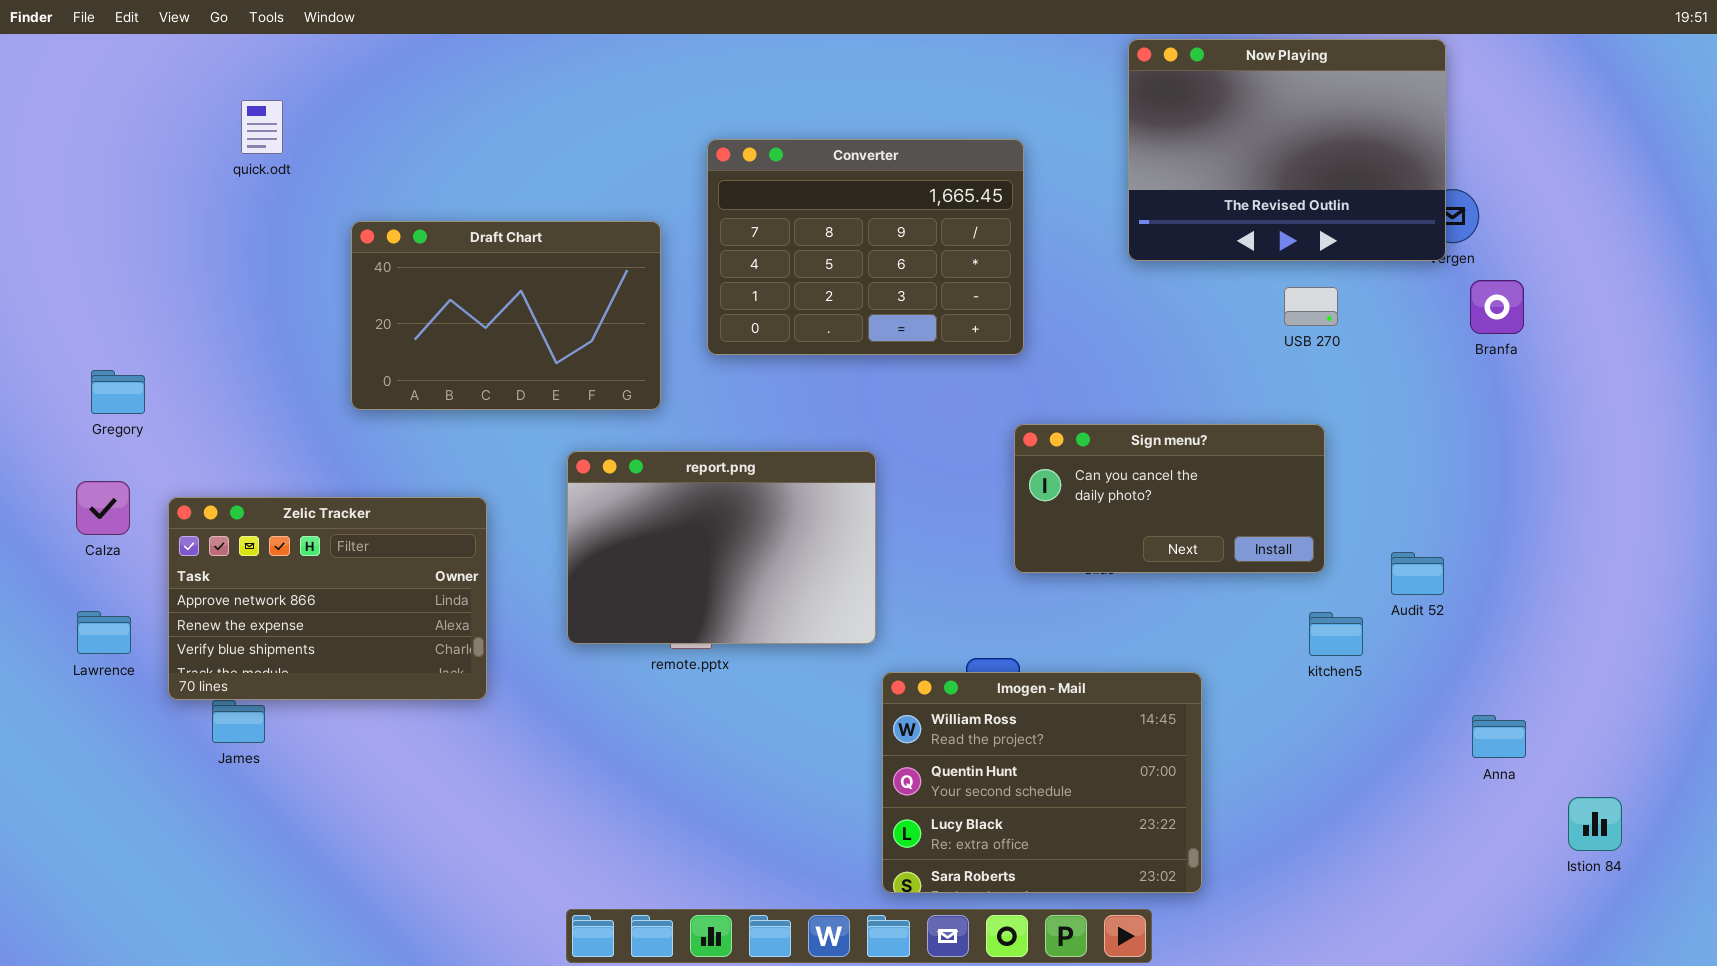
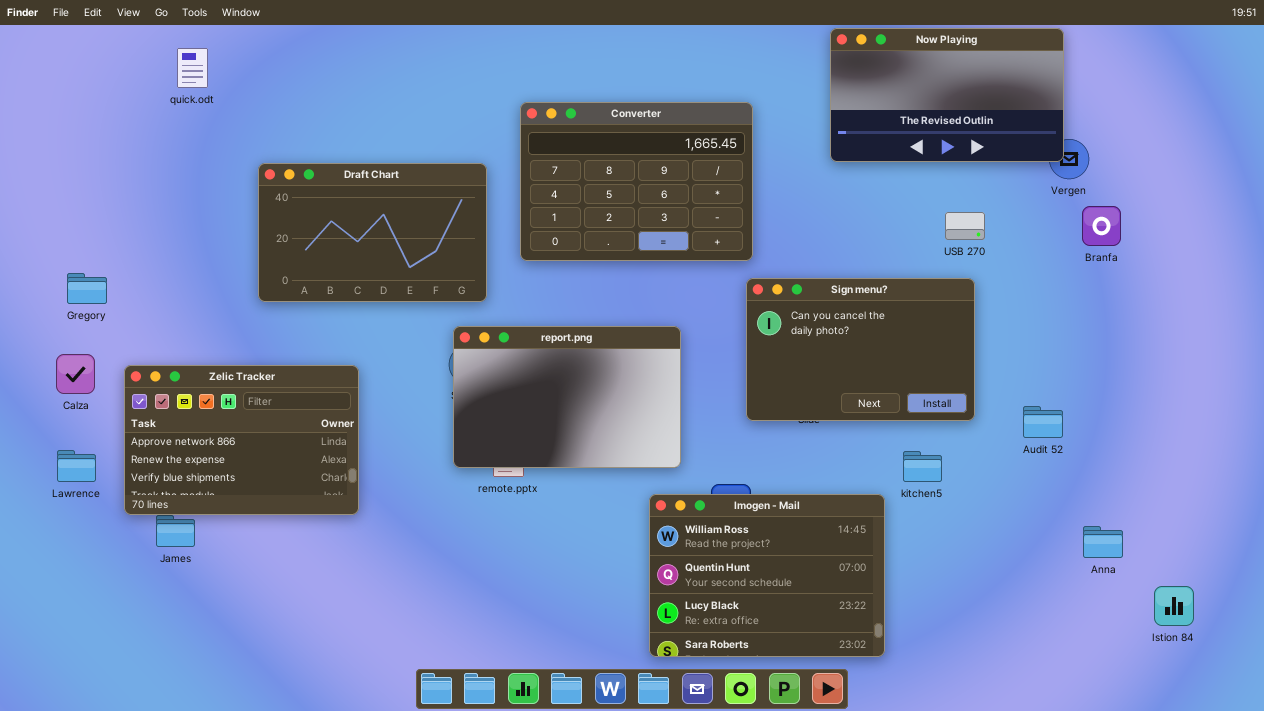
Now Playing: [1128,39,1446,261] -> [830,28,1064,162], resized
quick.odt: [241,100,283,154] -> [177,48,208,88], moved
Sign menu?: [1014,424,1325,573] -> [746,278,975,421], resized
report.png: [567,451,876,644] -> [453,326,681,468], moved
kitchen5: [1309,612,1363,656] -> [903,451,942,482], moved

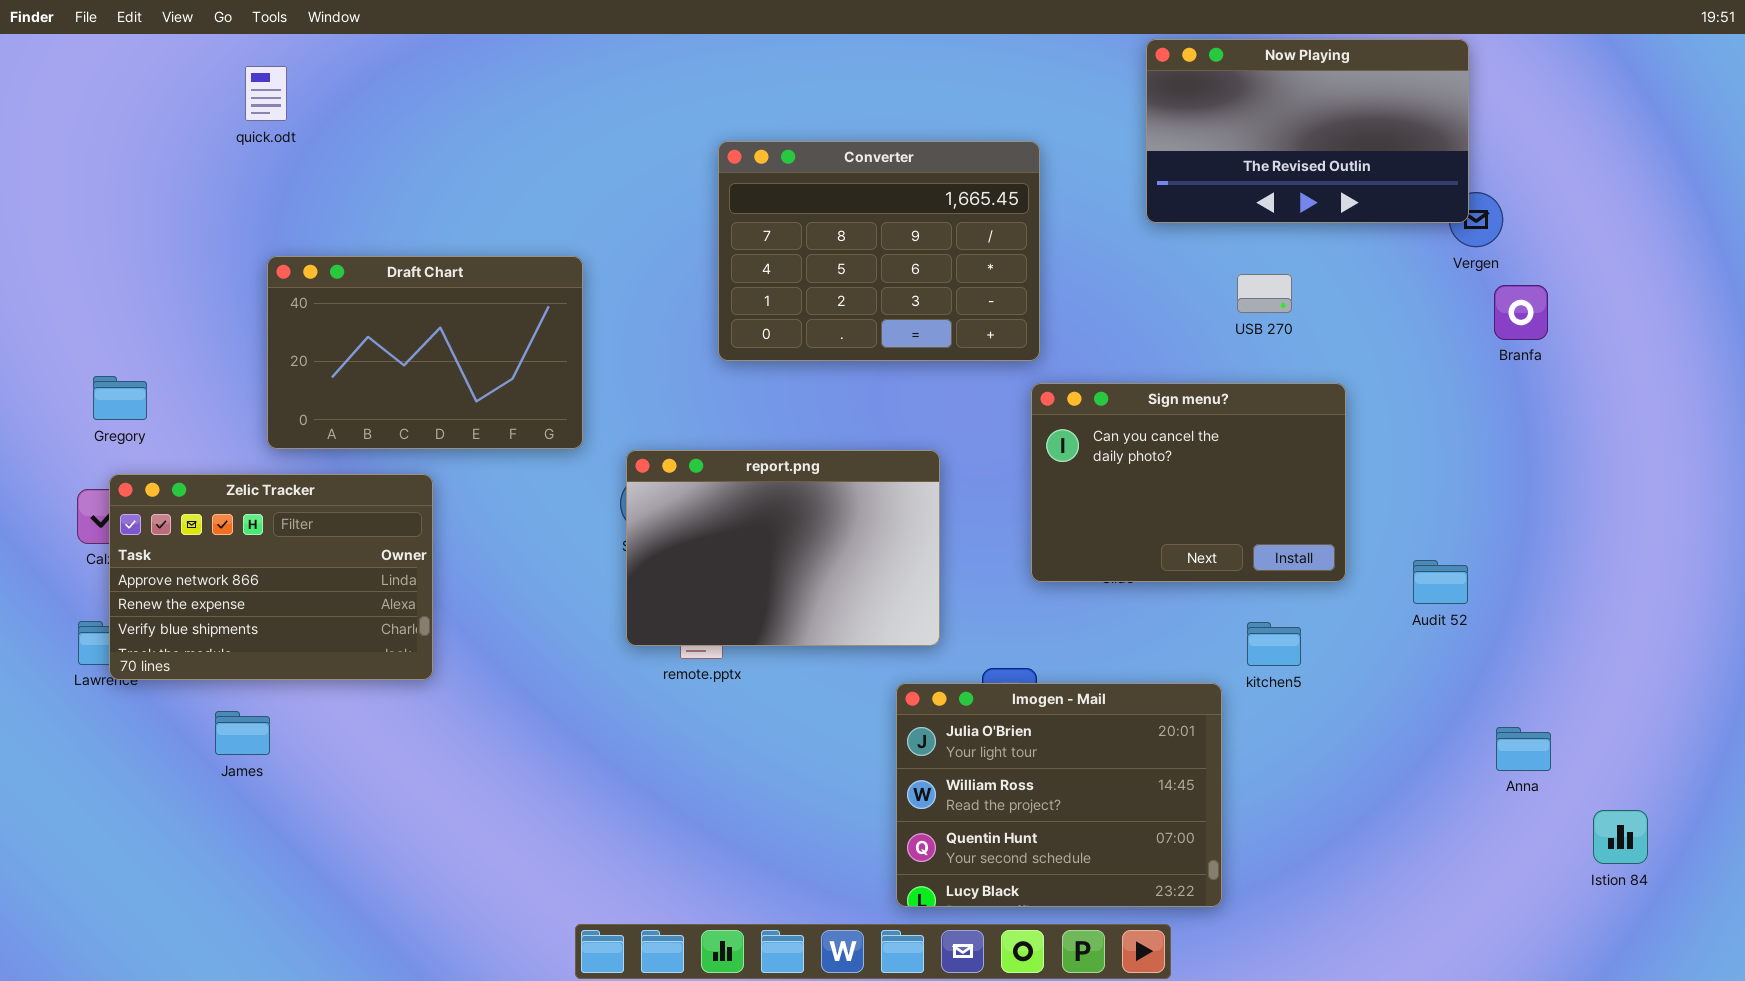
Draft Chart: [258,163,487,302] -> [267,256,583,449], moved
USB 270: [945,212,985,240] -> [1237,274,1292,313], moved
Zelic Tracker: [124,365,359,515] -> [109,474,433,680], moved
Imogen - Mail: [649,494,885,657] -> [896,683,1222,907], scrolled up 1 row

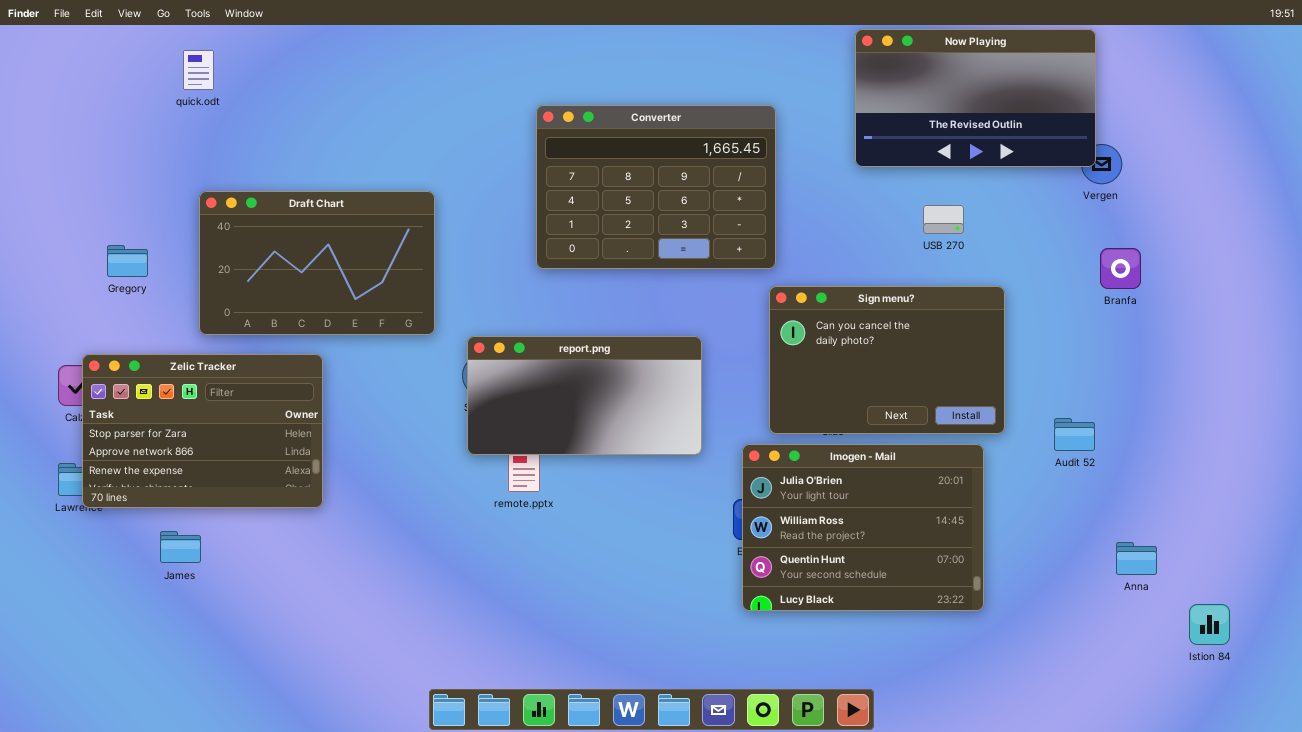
Branfa: [1494,285,1548,340] -> [1100,248,1141,289], moved
Gregory: [93,376,147,420] -> [107,245,148,277], moved
report.png: [626,450,940,646] -> [467,336,702,455], resized
Zelic Tracker: [109,474,433,680] -> [82,354,323,508], scrolled up 1 row
Imogen - Mail: [896,683,1222,907] -> [742,444,984,611], moved

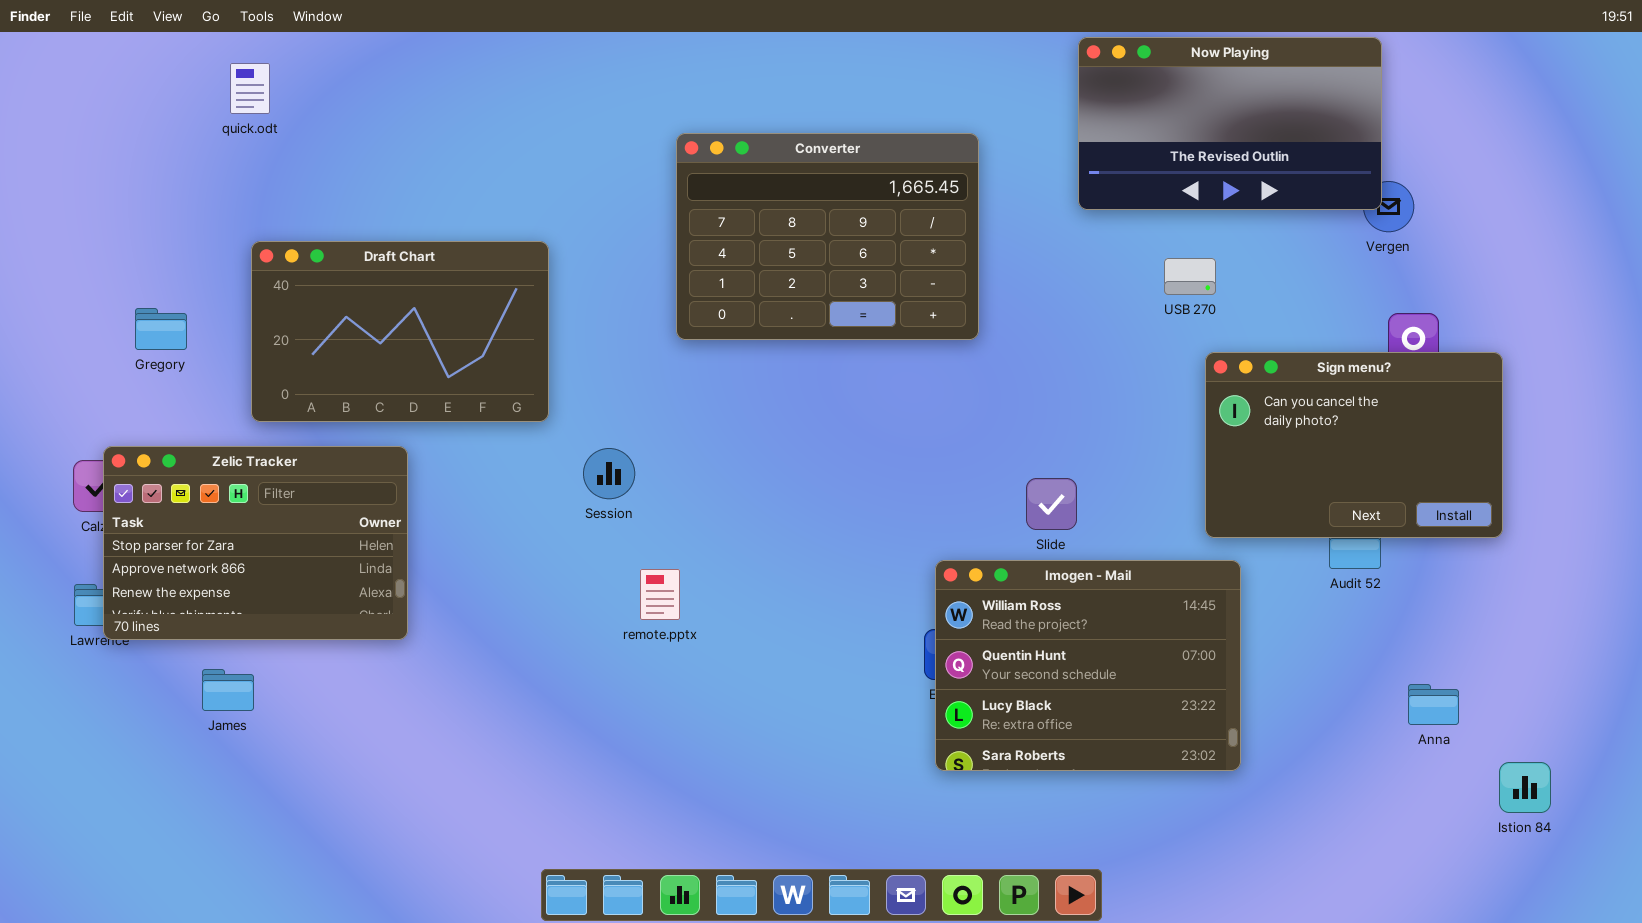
Sign menu?: [769,286,1005,434] -> [1205,352,1503,538], moved
report.png: [467,336,702,455] -> none, closed
Imogen - Mail: [742,444,984,611] -> [935,560,1241,771], scrolled down 1 row

